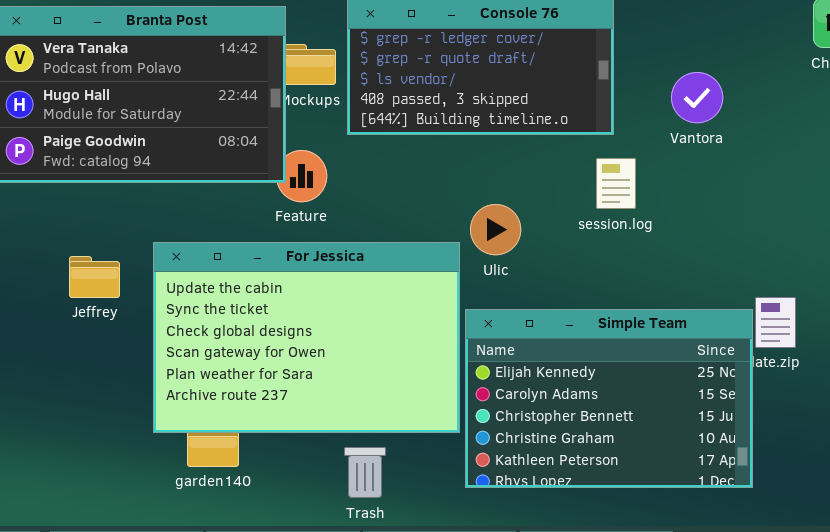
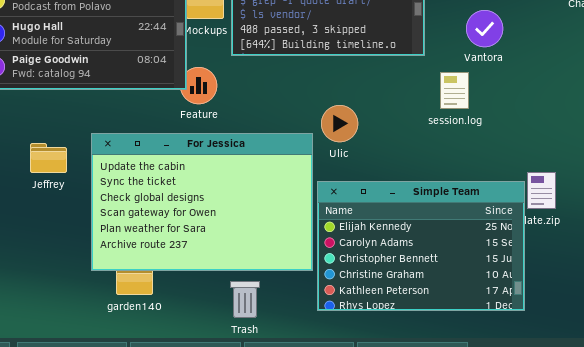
session.log: [596,158,636,209] -> [440,72,469,109], moved

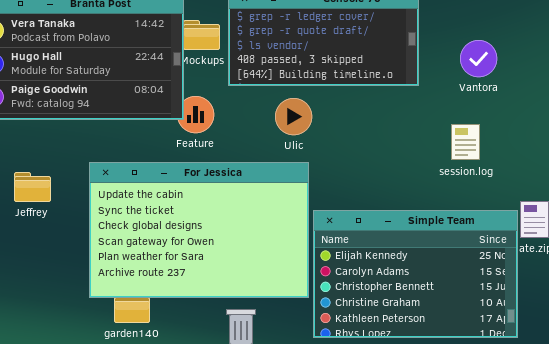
session.log: [440,72,469,109] -> [451,124,480,160], moved
Ulic: [321,105,358,142] -> [275,98,312,135], moved
Jeffrey: [30,143,67,173] -> [14,172,51,202], moved

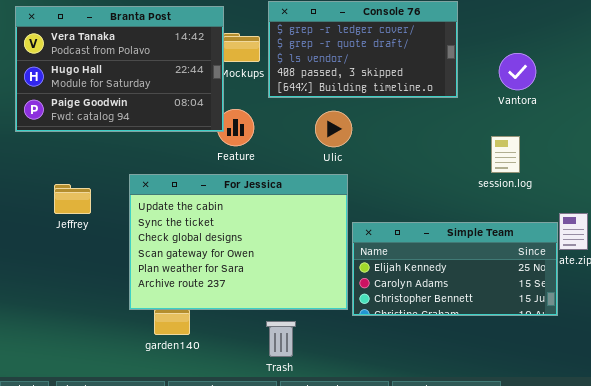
Simple Team: [313,210,518,338] -> [352,222,558,316], resized

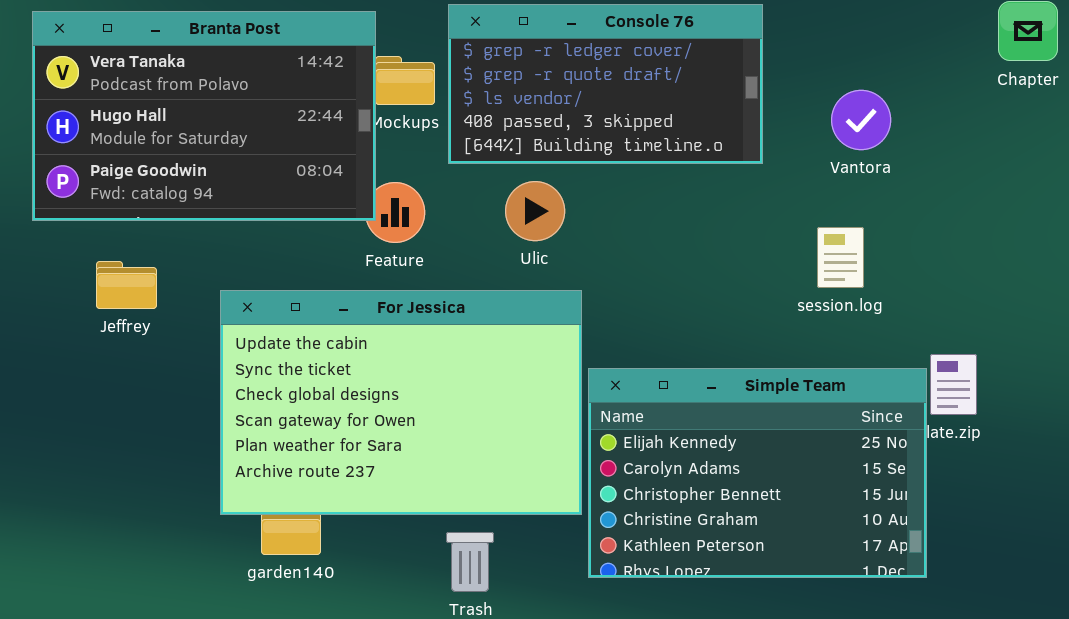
Ulic: [315,111,352,147] -> [505,181,565,241], moved
Jeffrey: [54,184,91,214] -> [96,261,157,309], moved
Simple Team: [352,222,558,316] -> [588,368,927,578], resized

